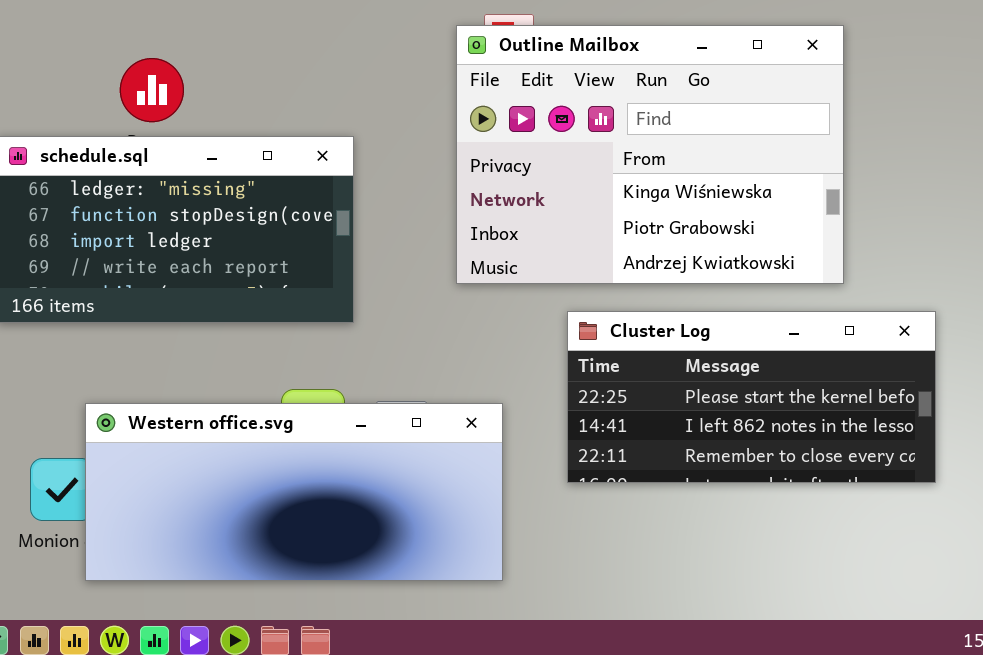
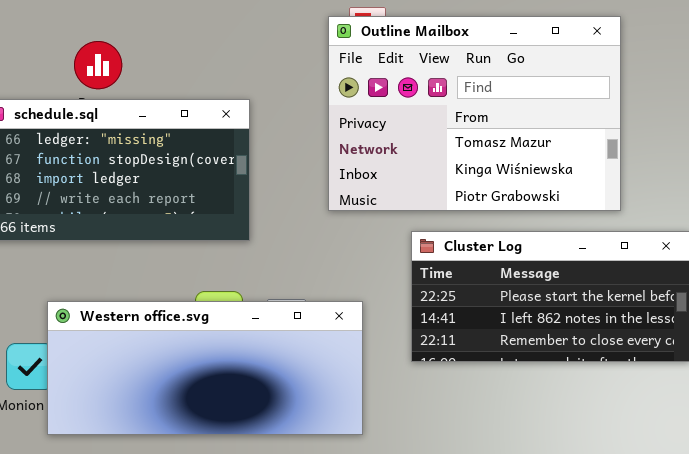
Outline Mailbox: [456,25,844,284] -> [328,16,621,211], scrolled up 1 row

